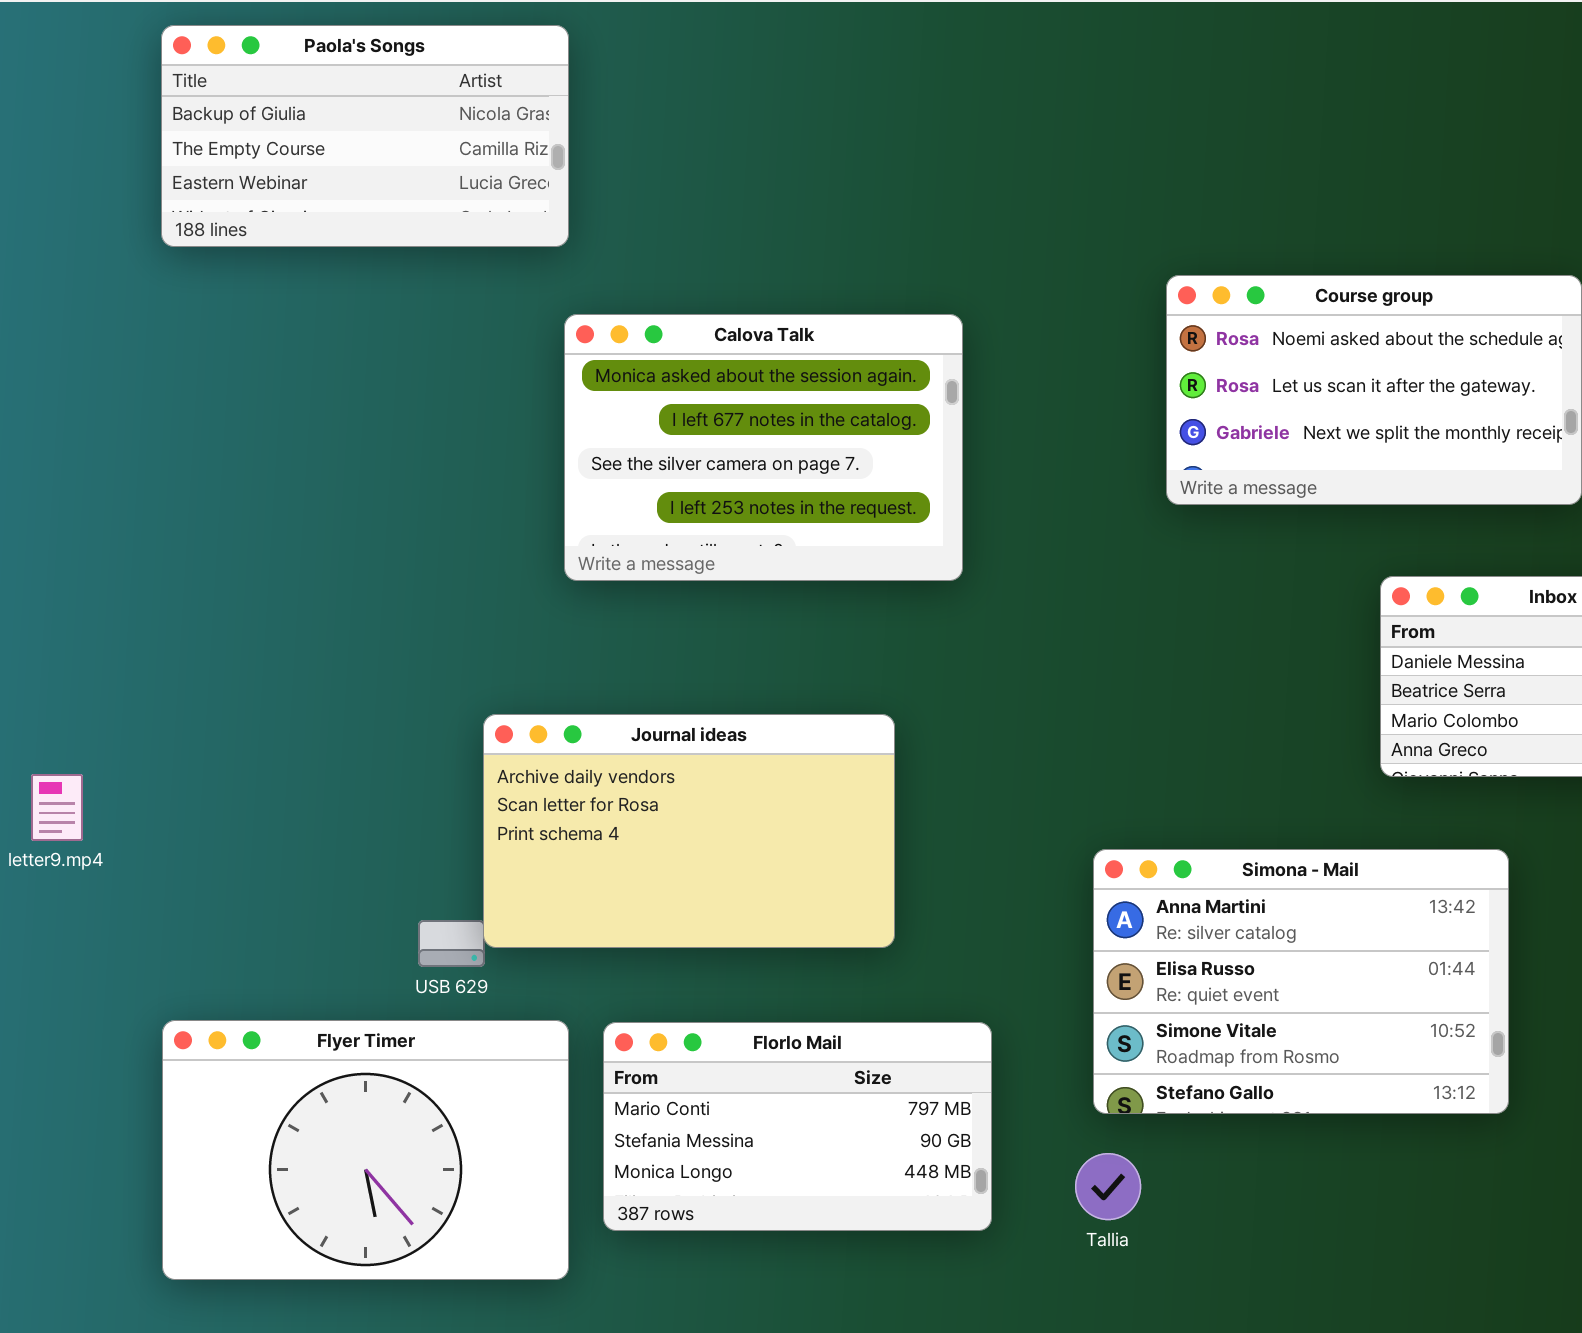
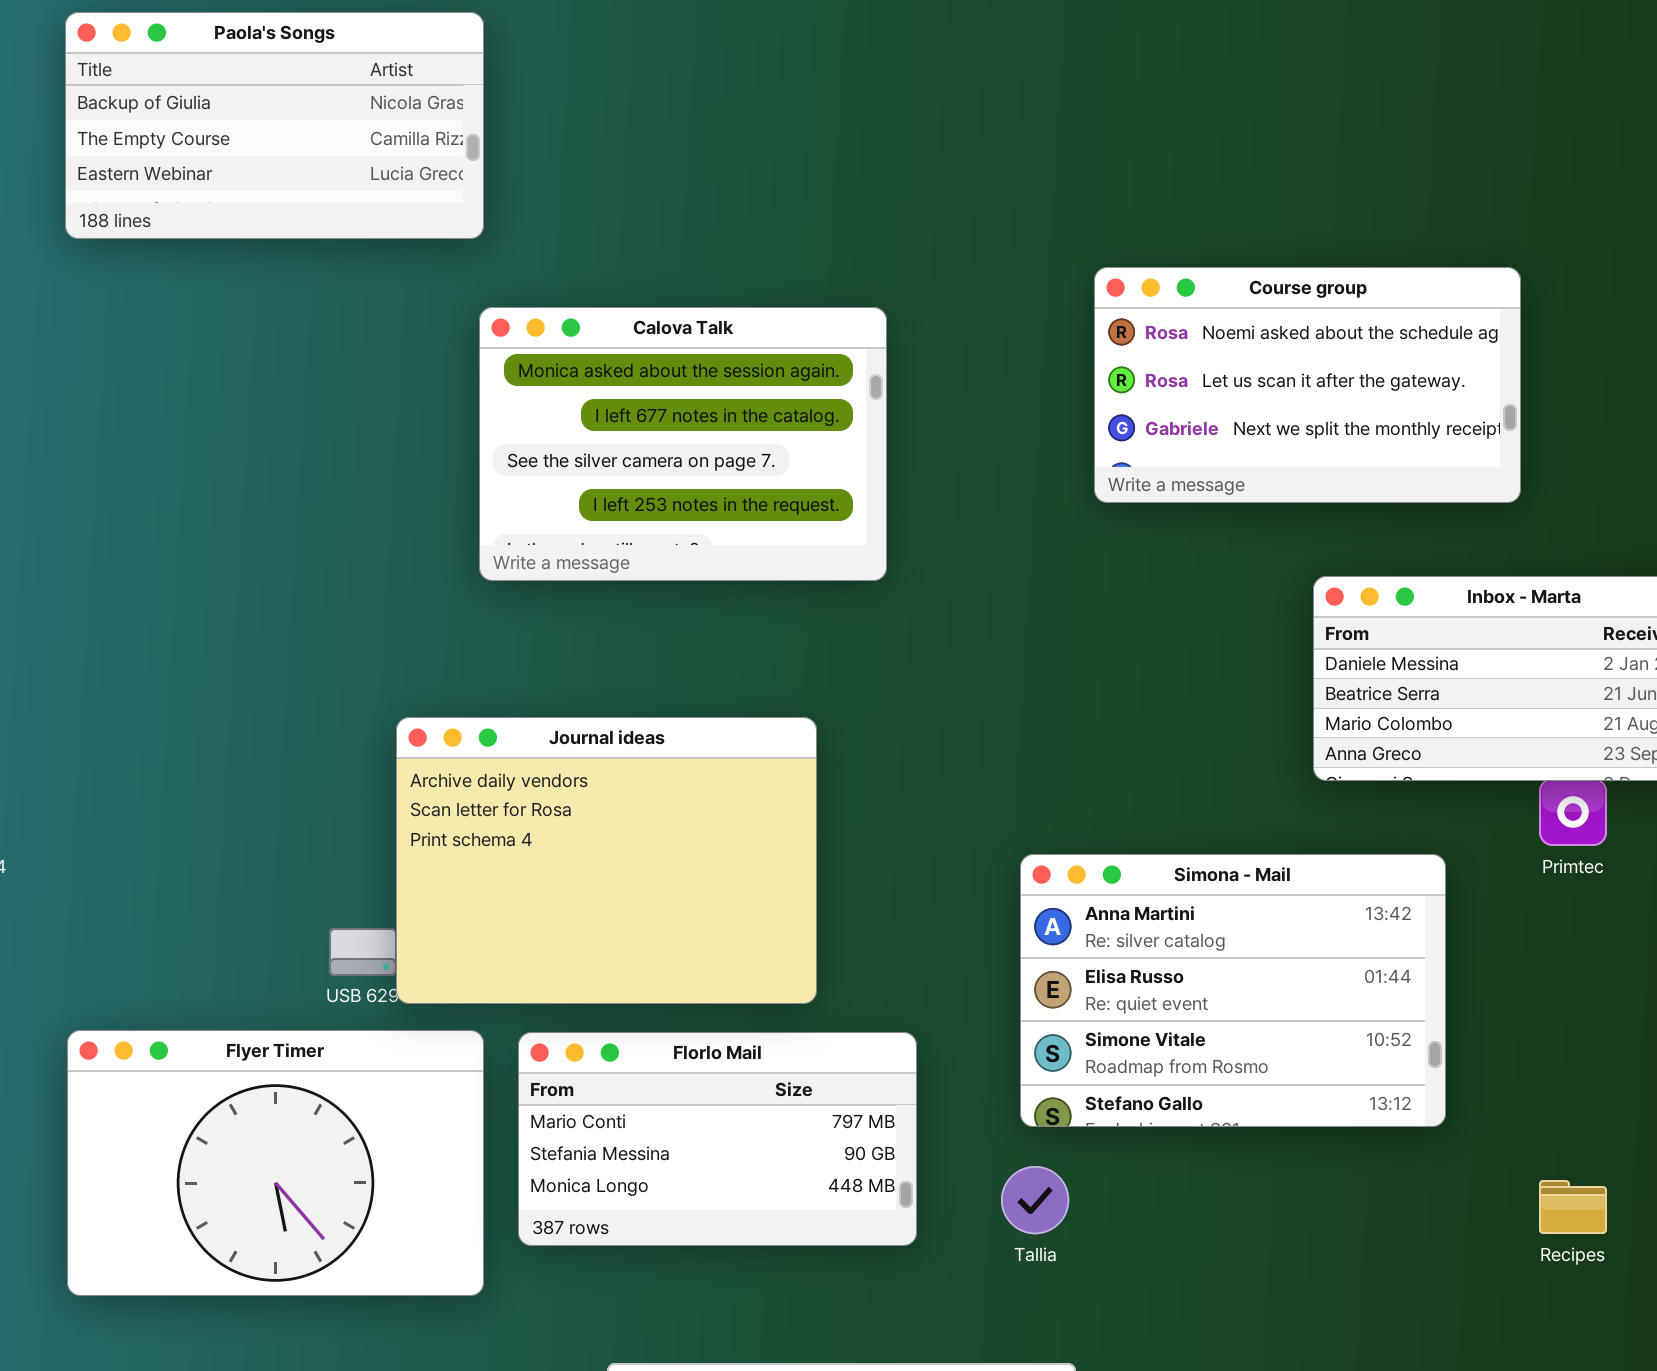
Journal ideas: [483,714,895,948] -> [396,717,817,1004], resized

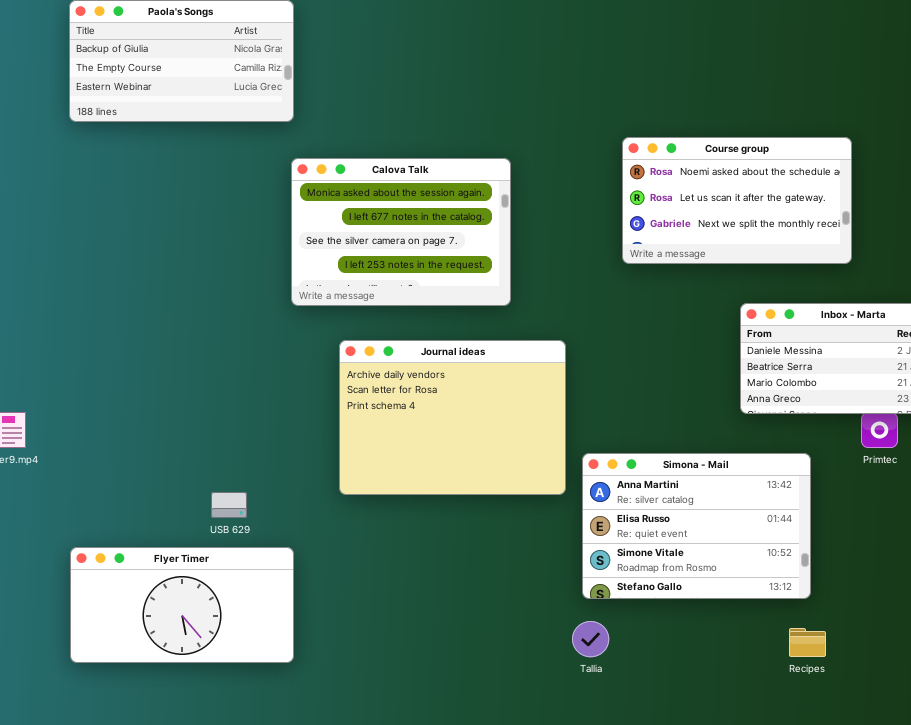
Journal ideas: [396,717,817,1004] -> [339,340,566,495], moved
Flyer Timer: [67,1030,484,1296] -> [70,547,294,663], resized
Florlo Mail: [518,1032,917,1246] -> none, closed
Recipes: [1539,1180,1607,1234] -> [789,628,826,657], moved

